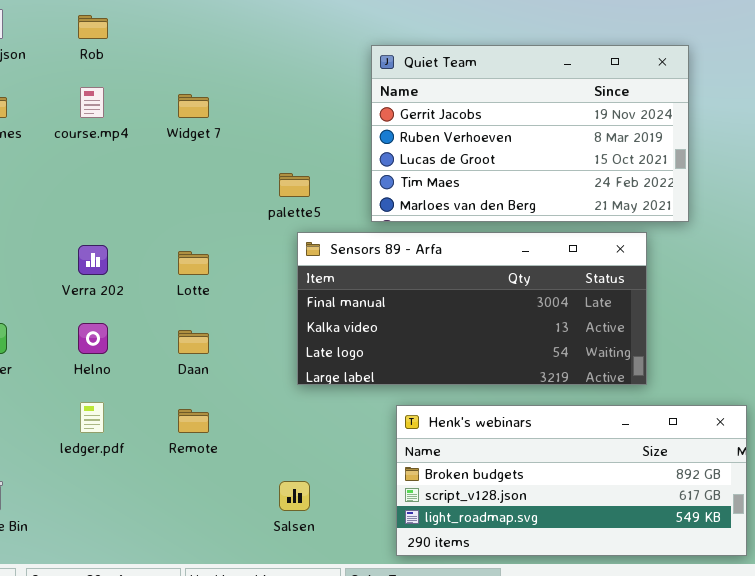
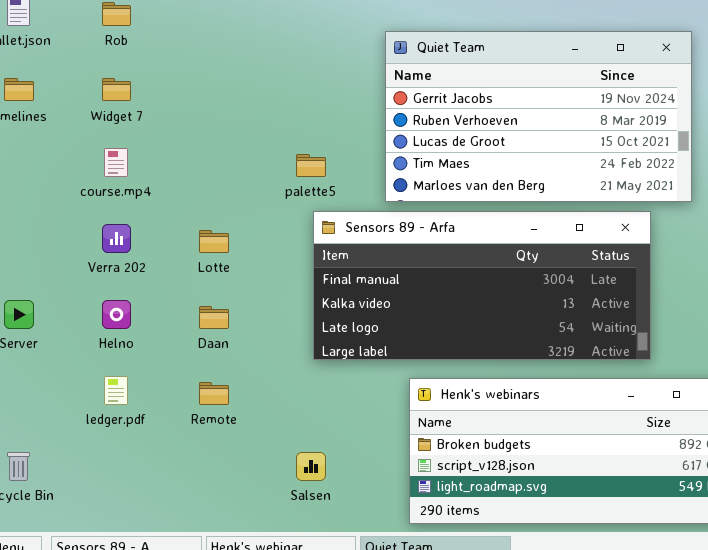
course.mp4: [80,87,104,118] -> [104,148,128,177], moved
Widget 7: [178,94,209,118] -> [102,78,131,101], moved

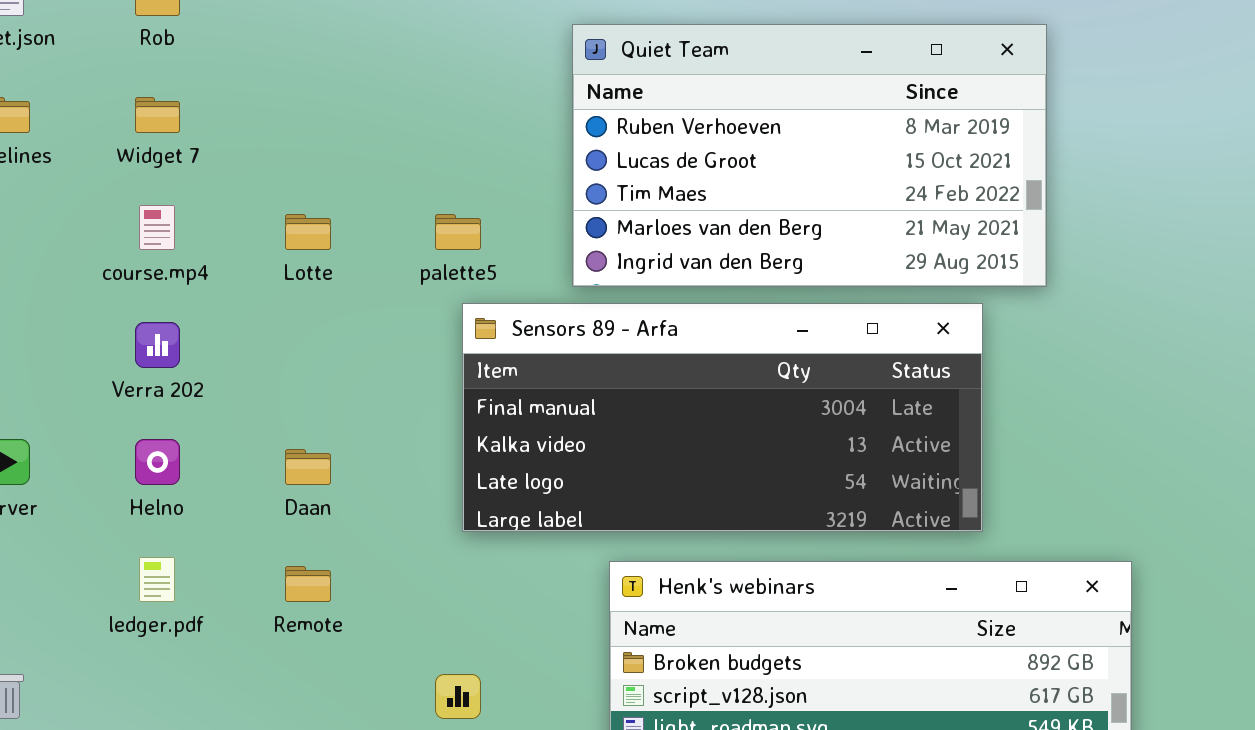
Quiet Team: [385,31,692,202] -> [572,24,1047,287], scrolled down 1 row
Lotte: [199,230,229,253] -> [285,214,331,250], moved

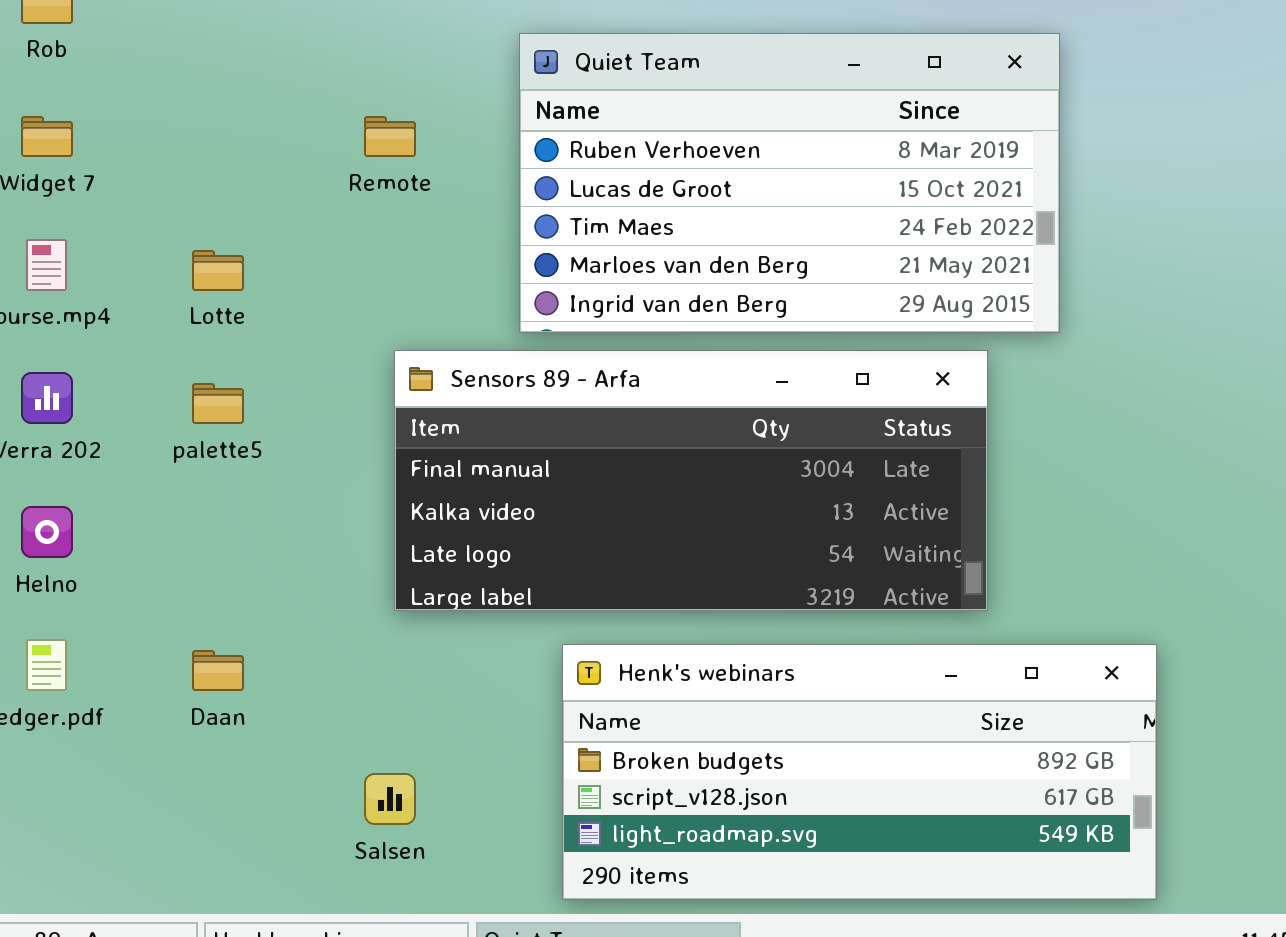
palette5: [435,214,481,250] -> [192,383,244,424], moved
Daan: [285,449,331,485] -> [192,650,244,691], moved
Remote: [285,566,331,602] -> [364,116,416,157], moved

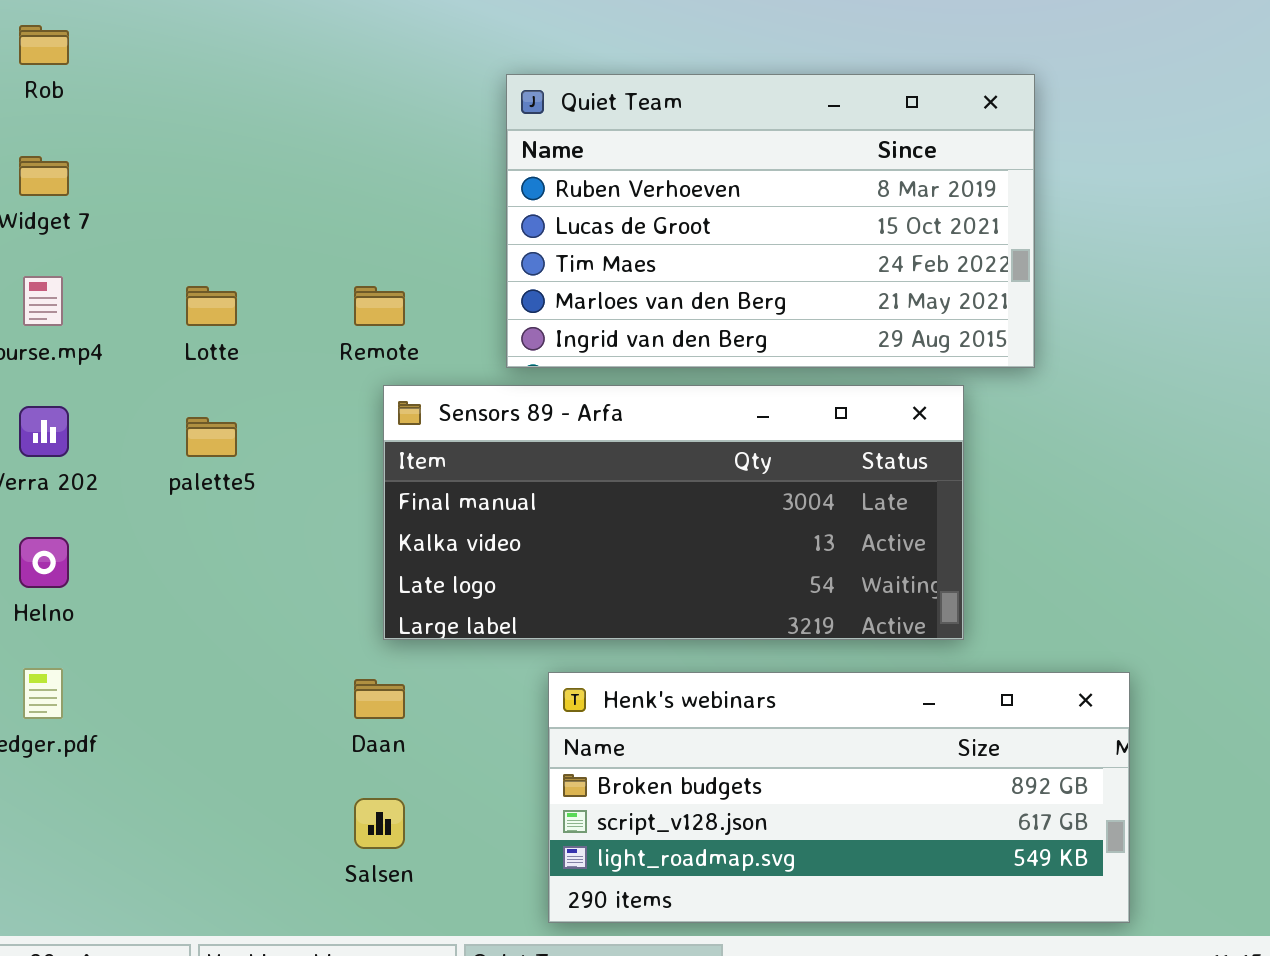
Remote: [364,116,416,157] -> [354,286,405,326], moved
Daan: [192,650,244,691] -> [354,679,405,719], moved

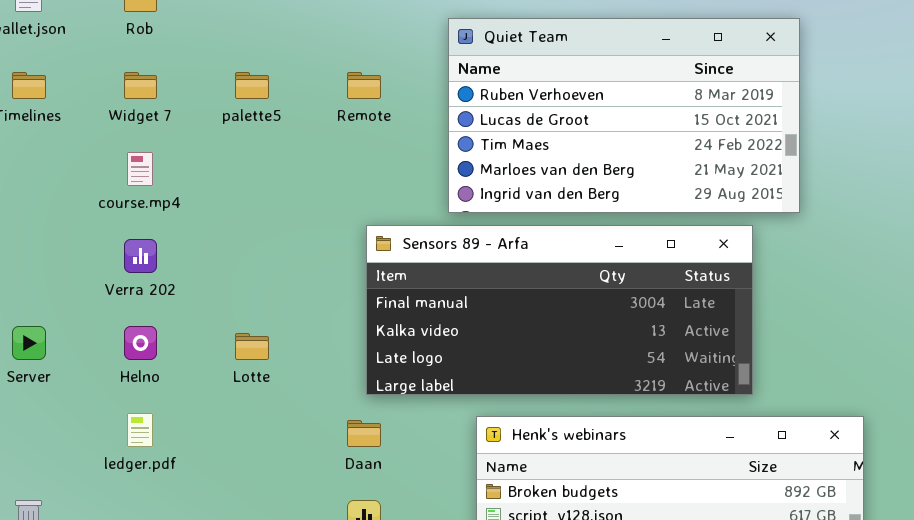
Lotte: [186,286,237,326] -> [235,333,269,360], moved
Remote: [354,286,405,326] -> [347,72,381,99], moved
palette5: [186,417,237,457] -> [235,72,269,99], moved

